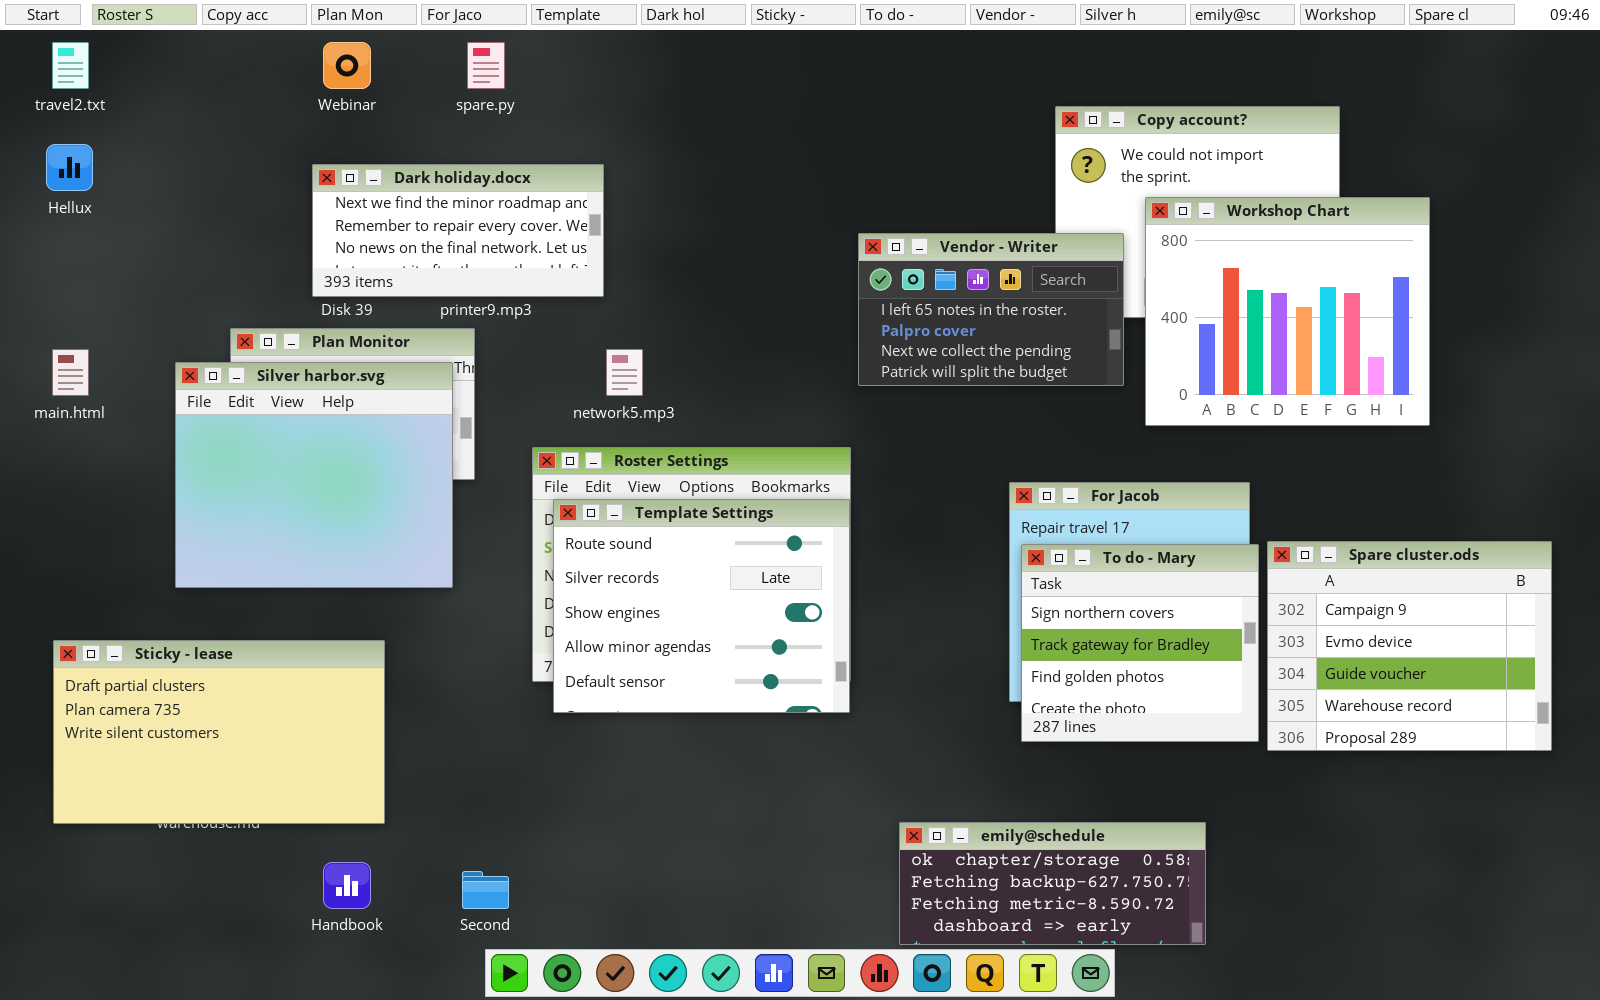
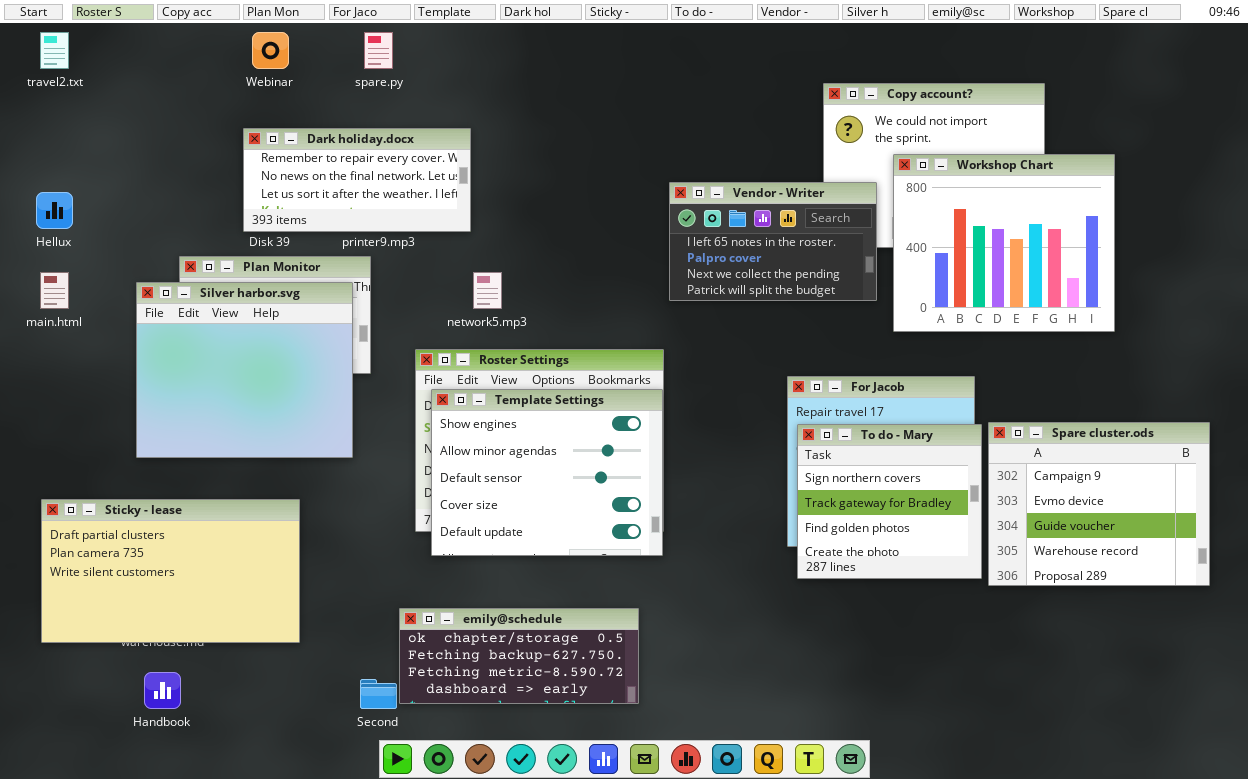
Hellux: [46,144,93,191] -> [36,192,73,229], moved
Dark holiday.docx: [312,164,604,297] -> [243,128,471,232], scrolled down 1 row
Template Settings: [553,499,850,713] -> [431,389,663,556], scrolled down 2 rows
emily@schedule: [899,822,1206,945] -> [399,608,639,704], moved
Handbook: [323,862,371,909] -> [144,672,181,709], moved

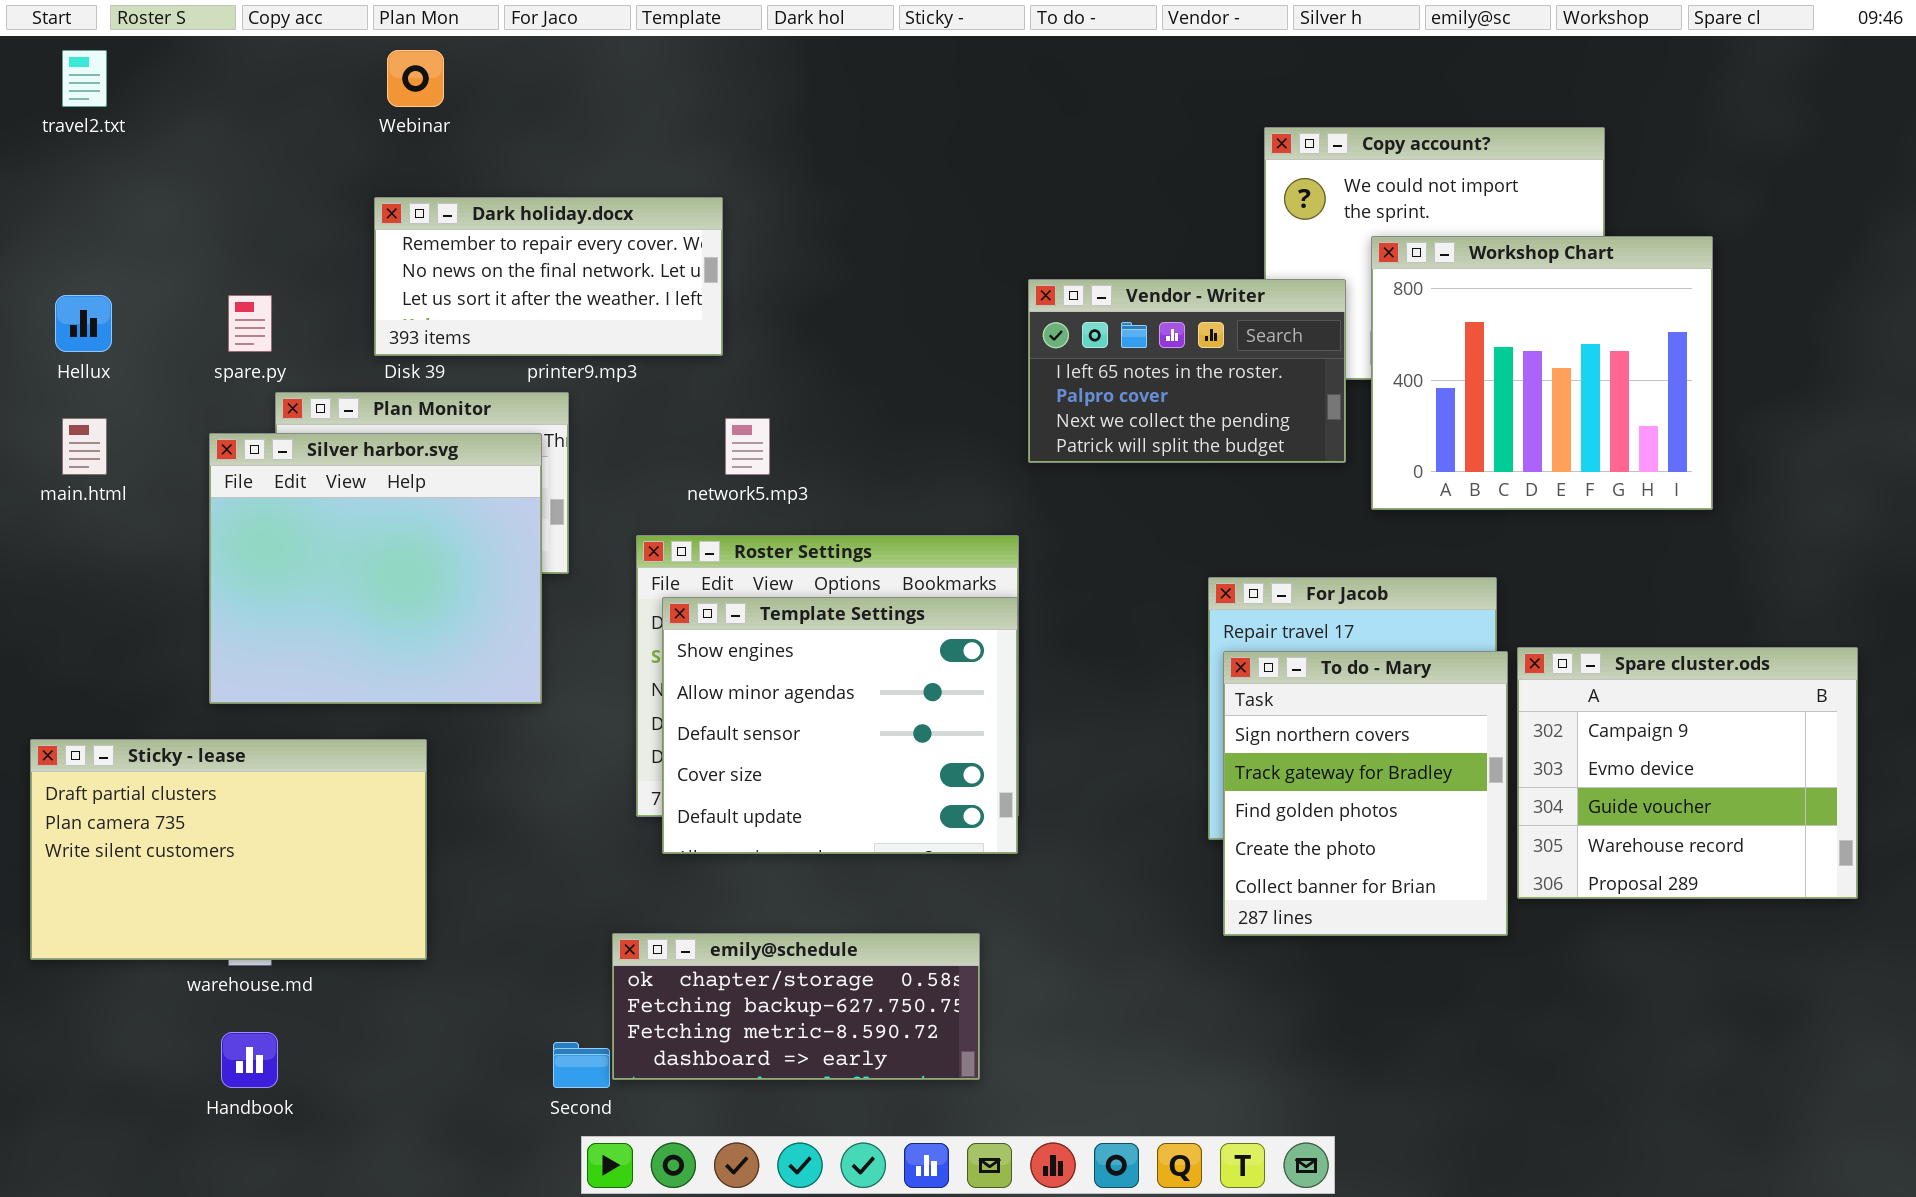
spare.py: [364,32,393,69] -> [228,295,272,352], moved
To do - Mary: [797,424,982,579] -> [1223,651,1508,936], resized
Sticky - lease: [41,499,300,643] -> [30,739,427,960], moved

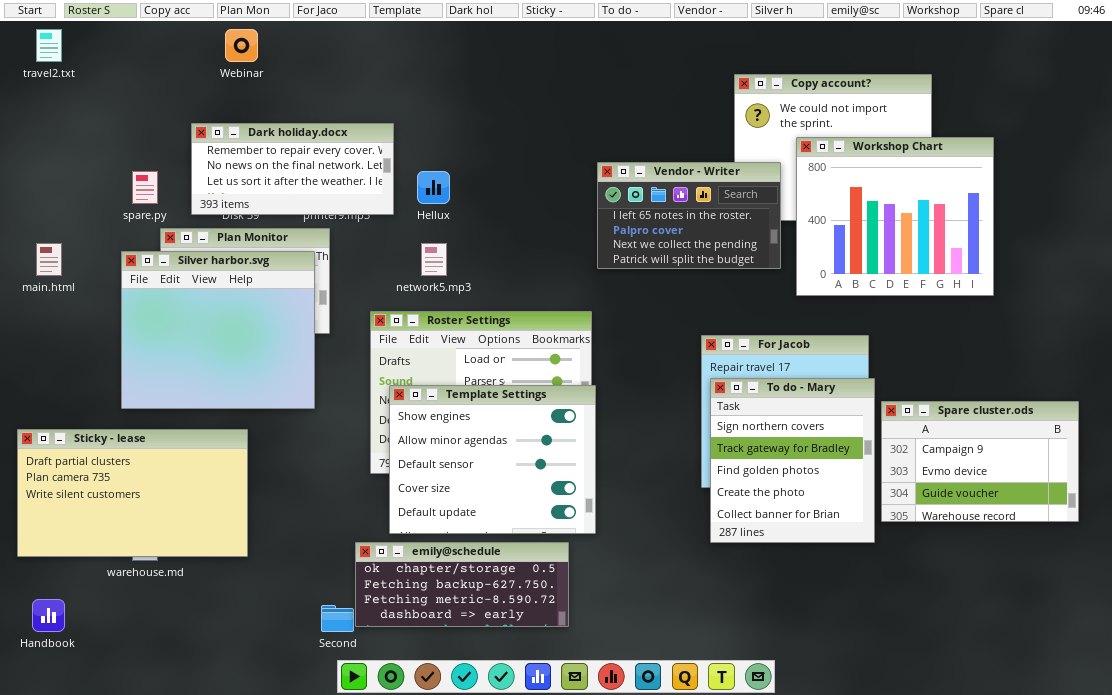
Dark holiday.docx: [374,197,723,356] -> [191,123,394,215], moved
Hellux: [55,295,112,352] -> [417,171,450,204], moved
Template Settings: [662,597,1018,854] -> [389,385,596,534], moved
Spare cluster.ods: [1517,647,1858,899] -> [881,401,1079,522], resized
Handbook: [221,1032,278,1088] -> [32,599,65,632], moved

